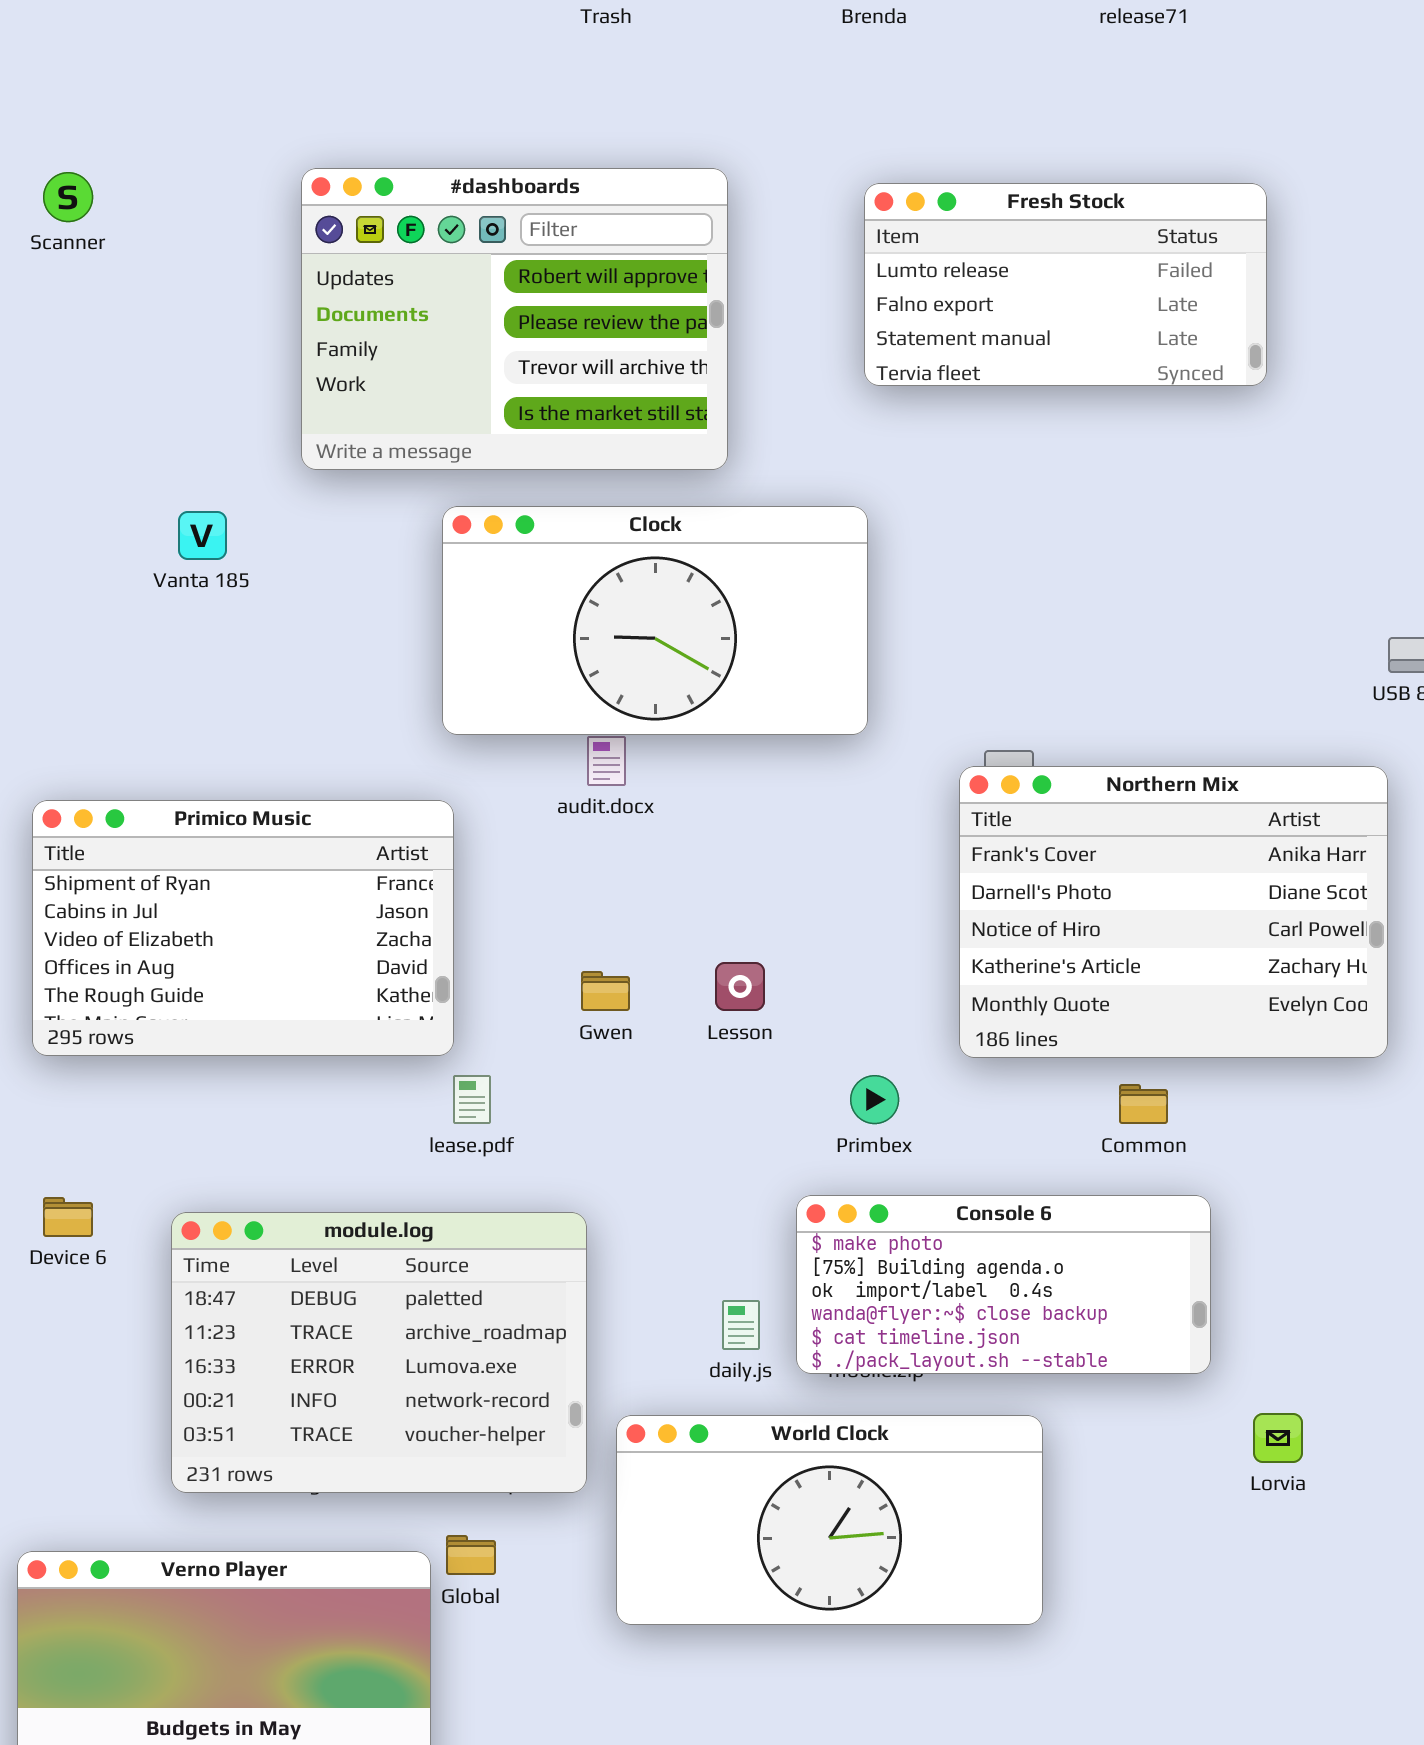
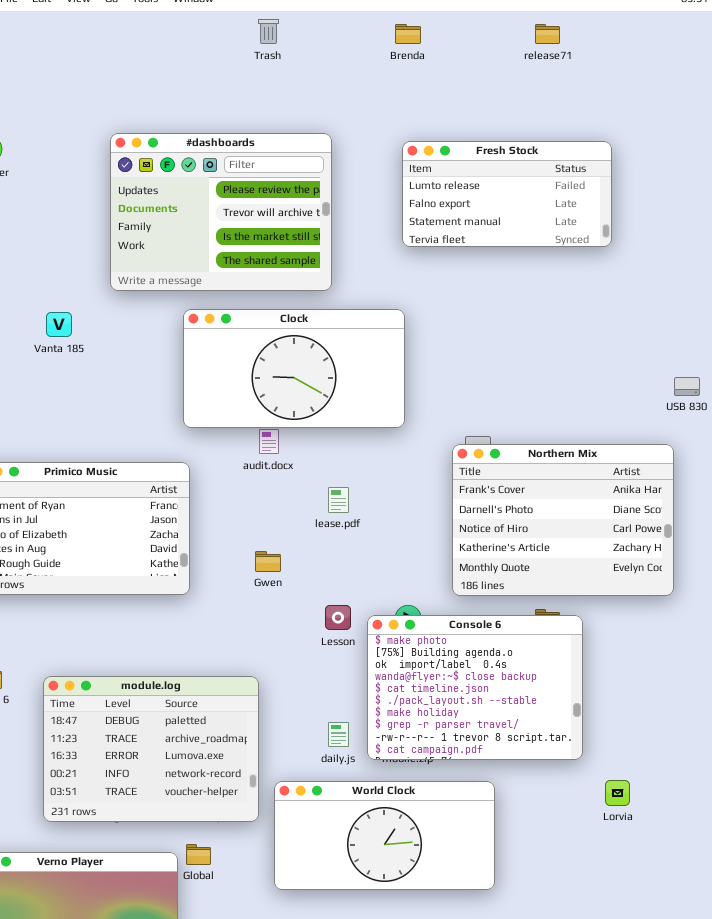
#dashboards: [301,168,728,470] -> [110,133,332,291], scrolled down 1 row
Lesson: [715,962,765,1011] -> [325,605,351,630], moved
lease.pdf: [453,1075,491,1124] -> [328,487,349,513], moved
Console 6: [796,1195,1211,1374] -> [367,615,583,760], resized

